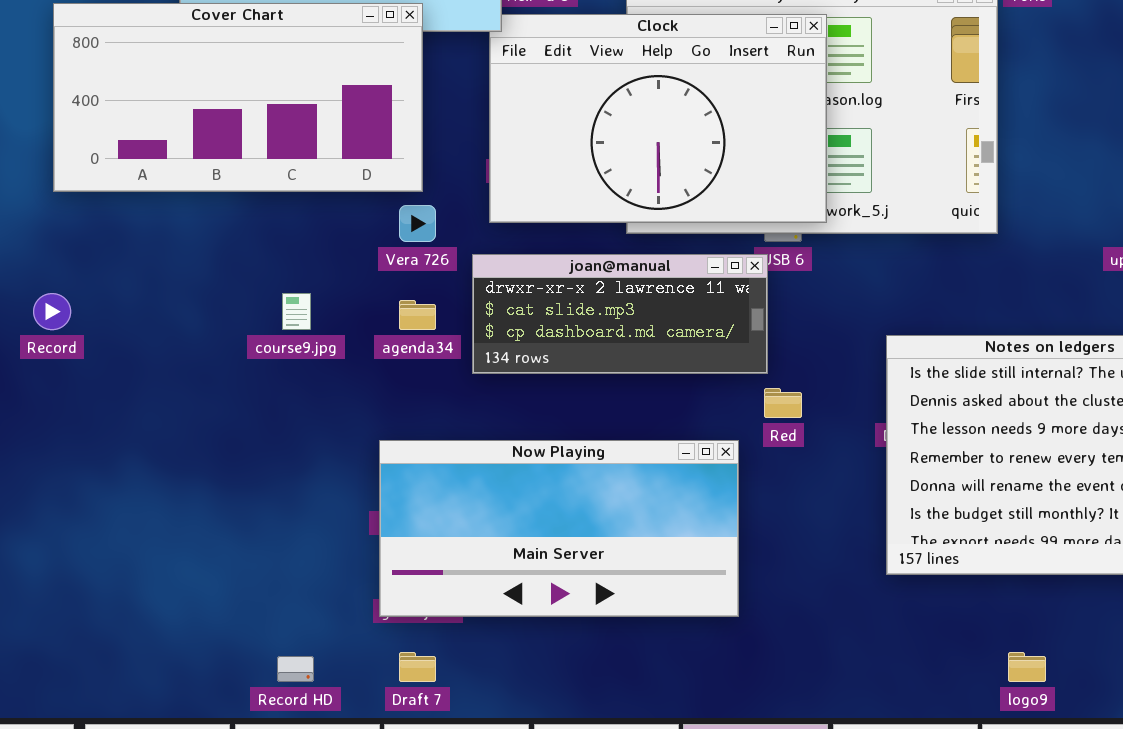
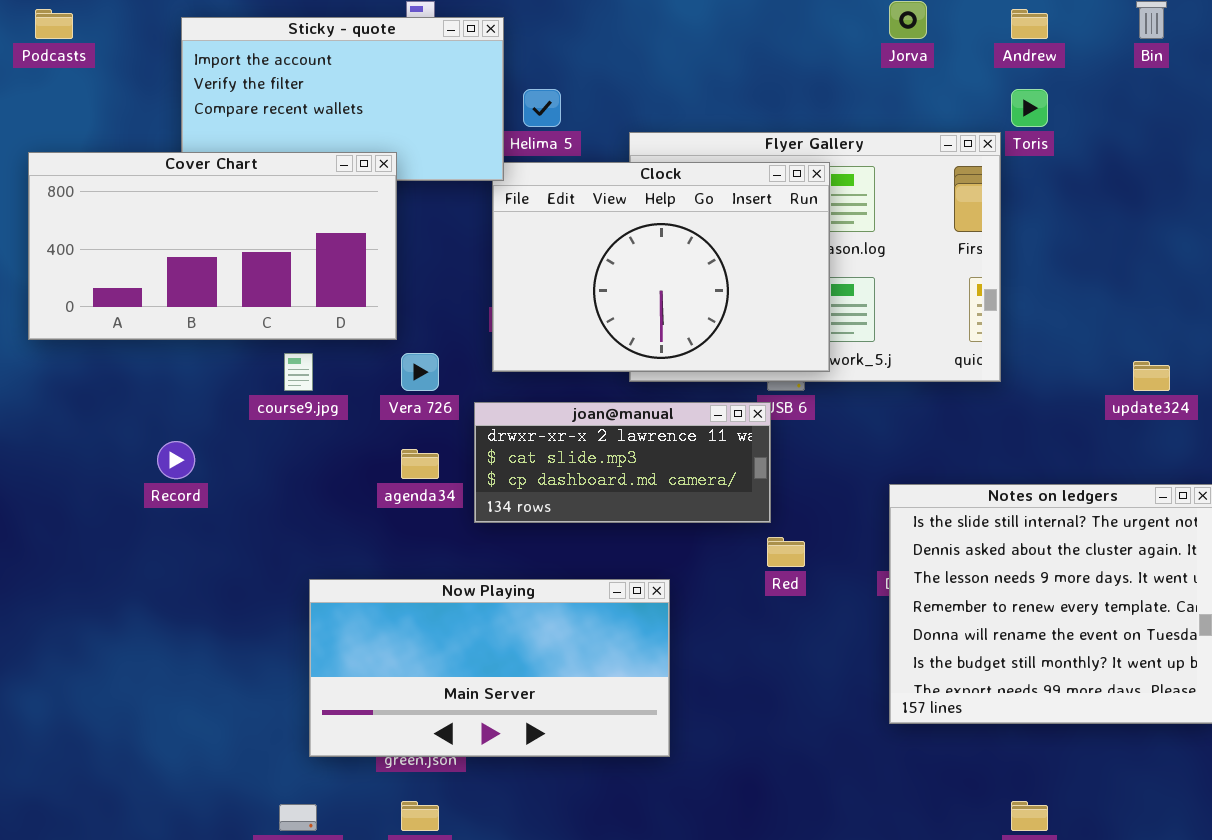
Cover Chart: [53,3,423,192] -> [28,152,397,340], moved
Record: [33,293,71,330] -> [157,441,195,479], moved
course9.jpg: [282,293,311,330] -> [284,353,313,391], moved
Now Playing: [379,440,739,617] -> [309,579,670,757], moved

